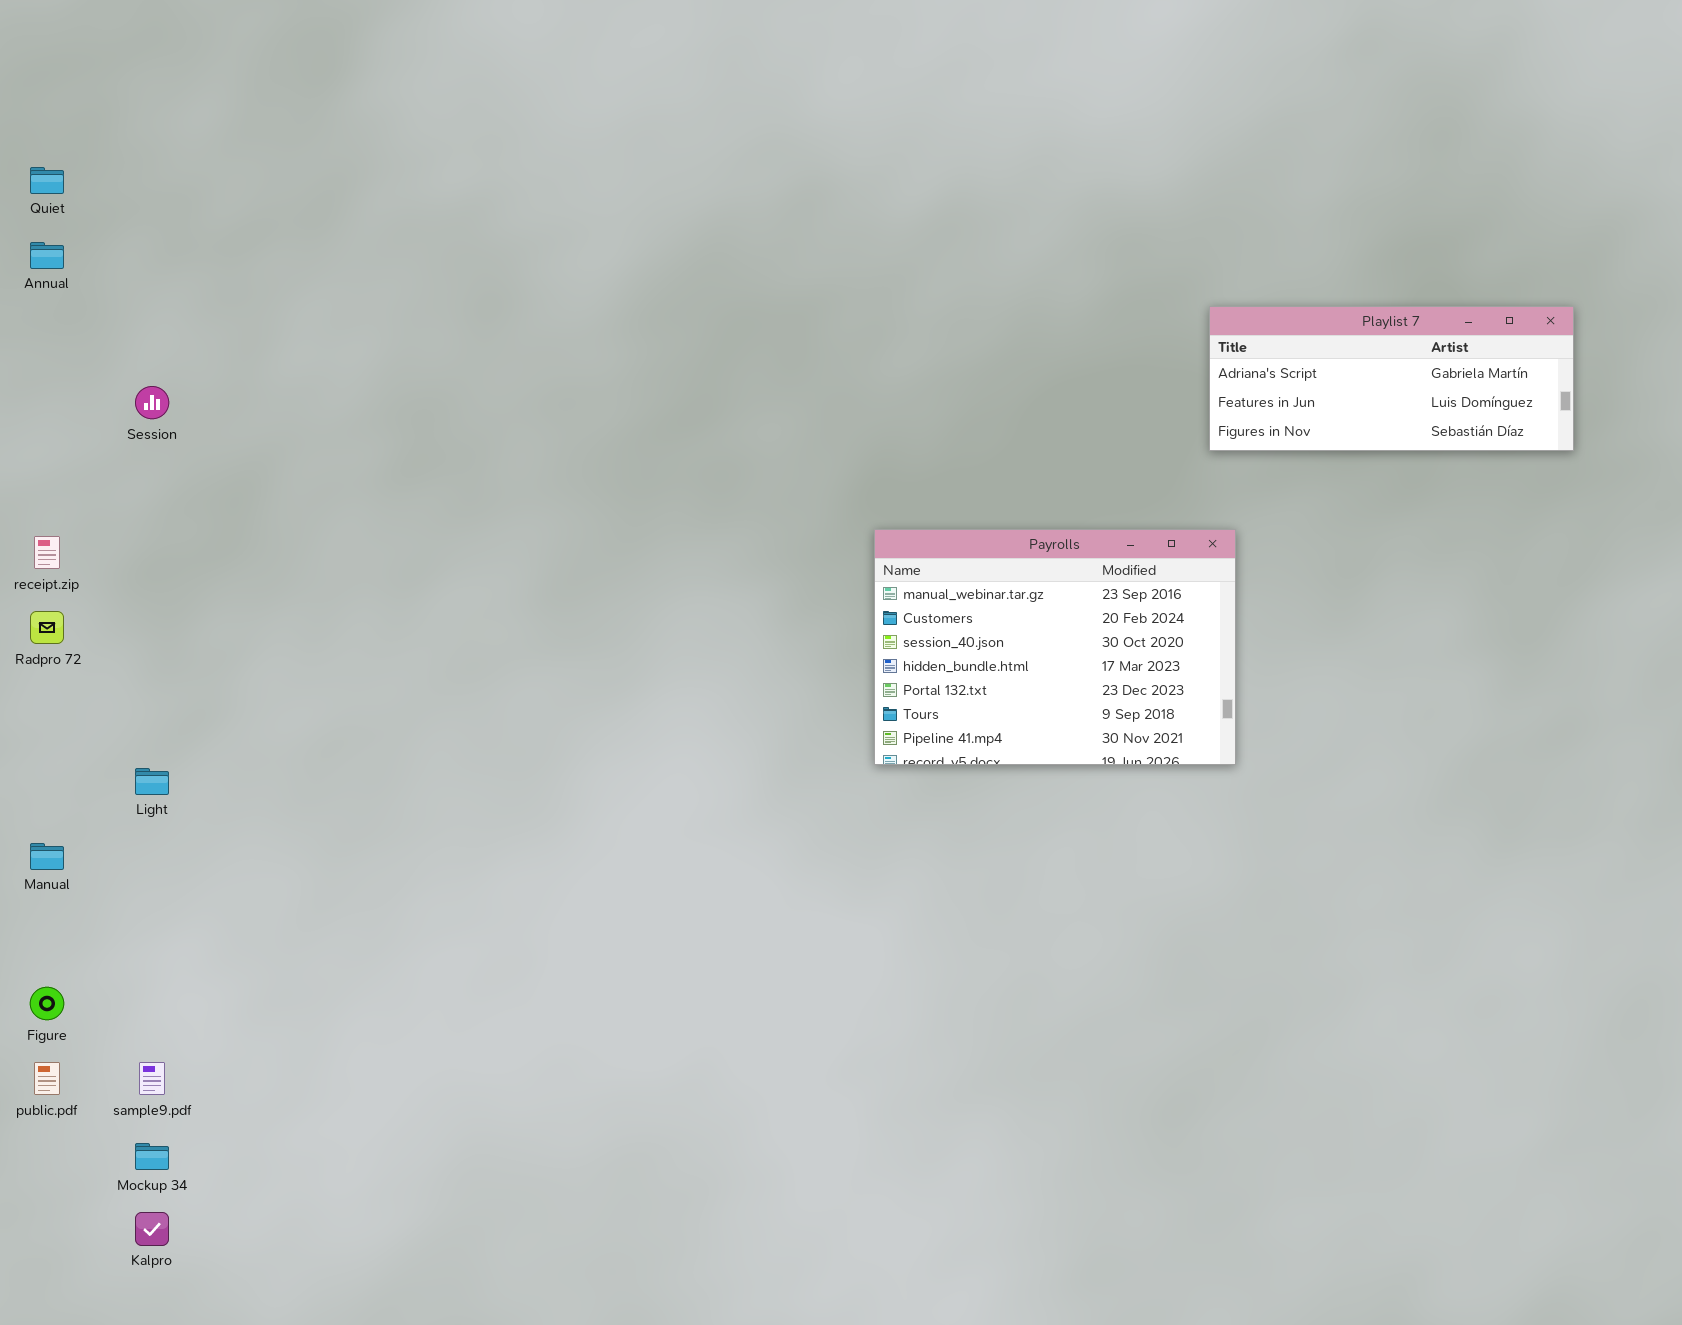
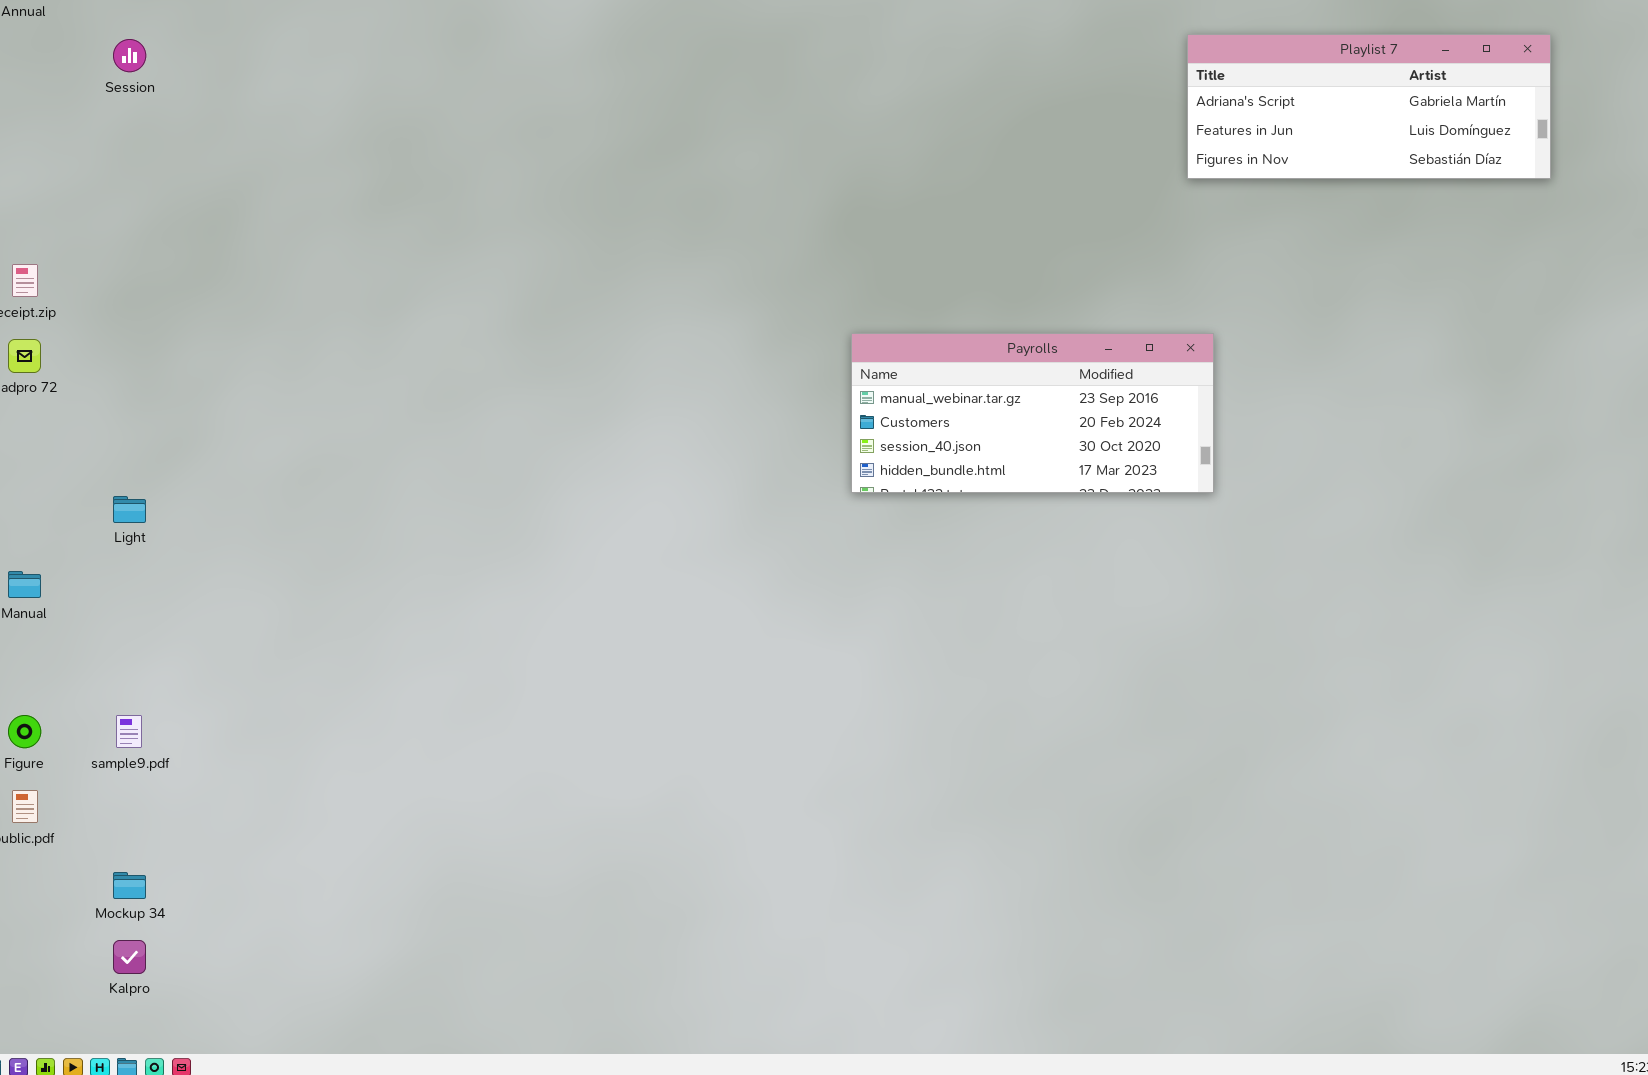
Session: [135,386,169,419] -> [113,39,146,72], moved
Payrolls: [874,529,1236,765] -> [851,333,1214,493], resized
sample9.pdf: [139,1062,165,1095] -> [116,715,142,748], moved

